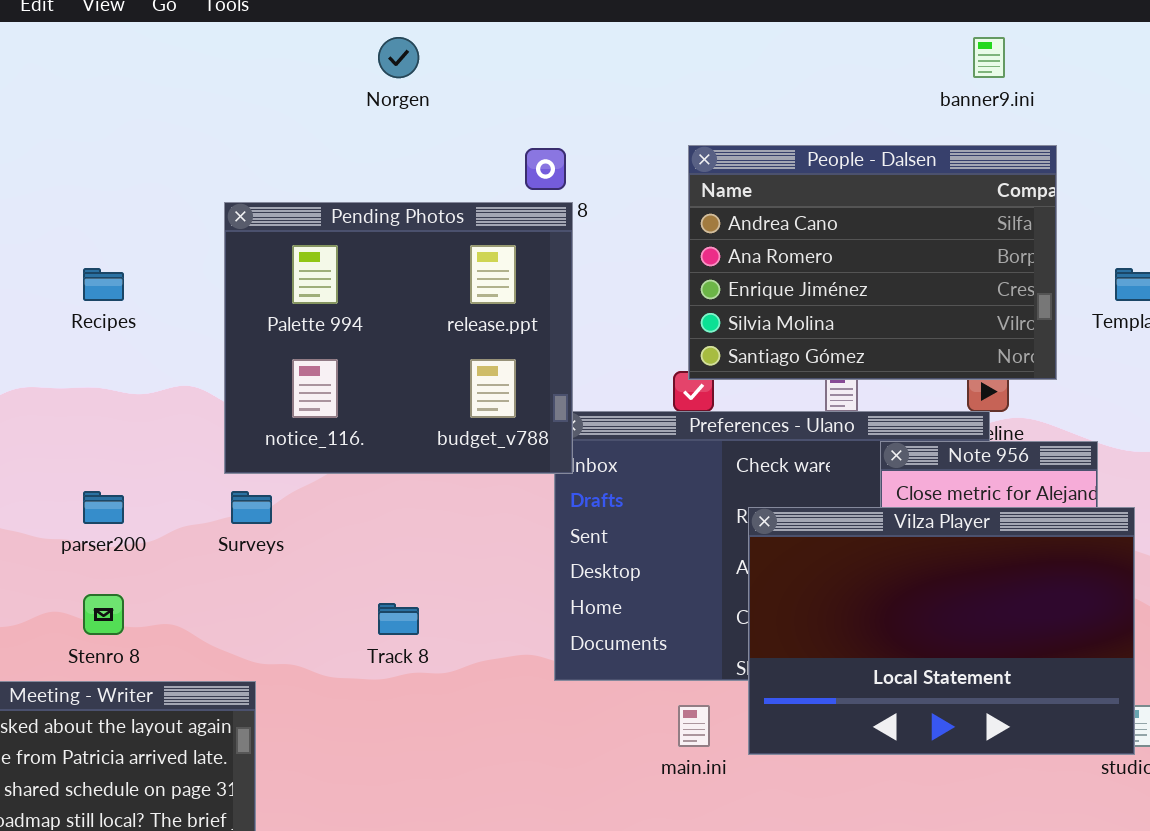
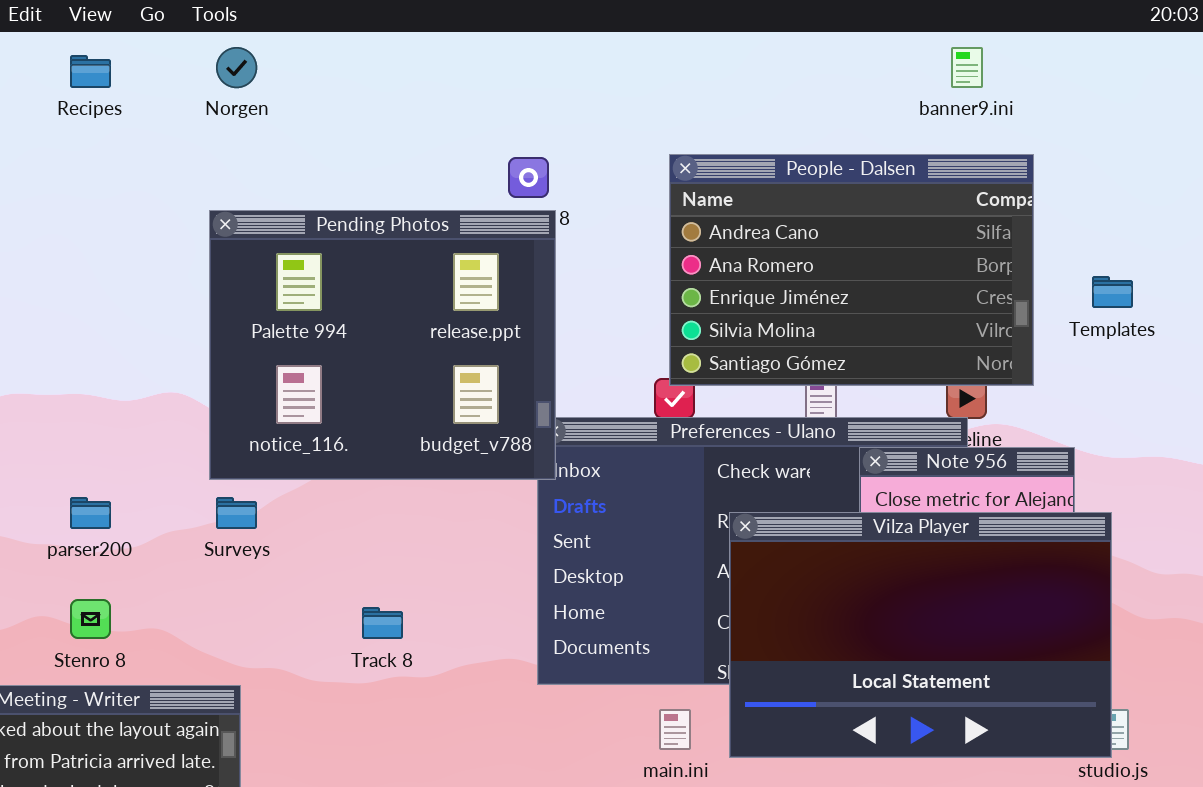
Norgen: [378,37,419,78] -> [216,47,257,88], moved
Recipes: [83,268,124,301] -> [70,55,111,88], moved

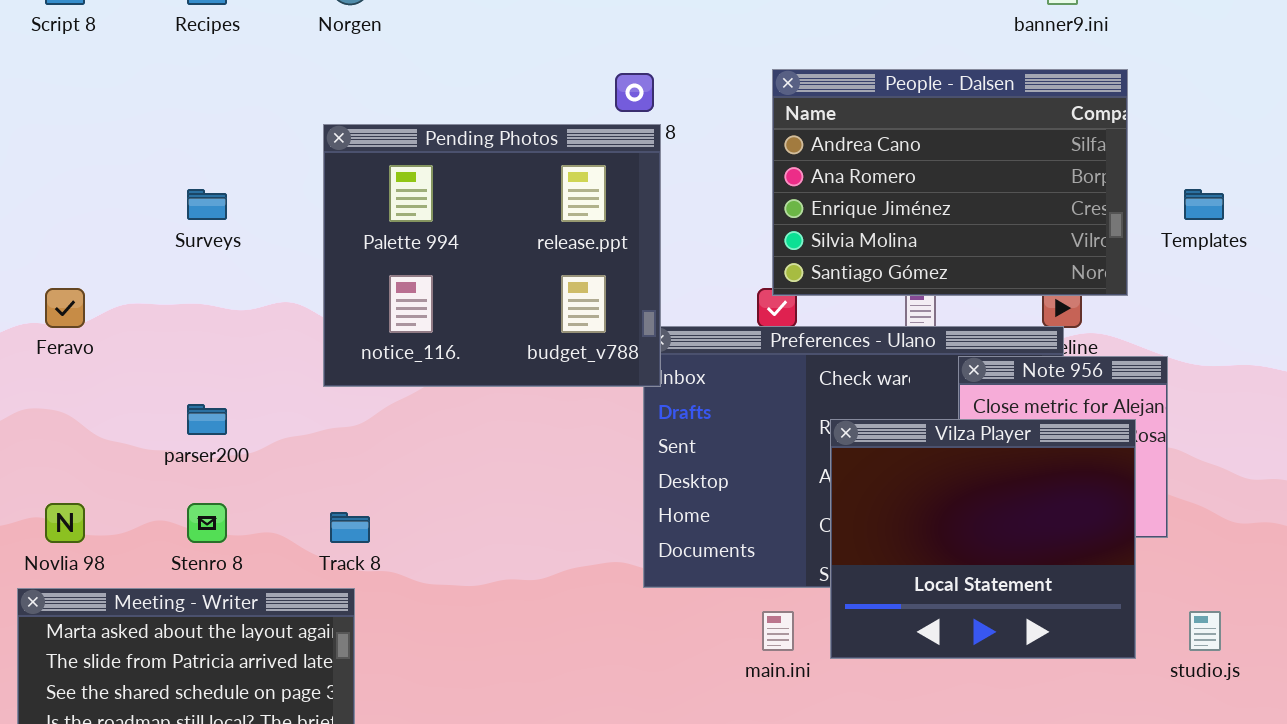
Surveys: [216,497,257,529] -> [187,189,227,220], moved
Vilza Player: [729,512,1112,758] -> [830,419,1136,659], resized
Track 8: [362,607,403,639] -> [330,512,370,543], moved

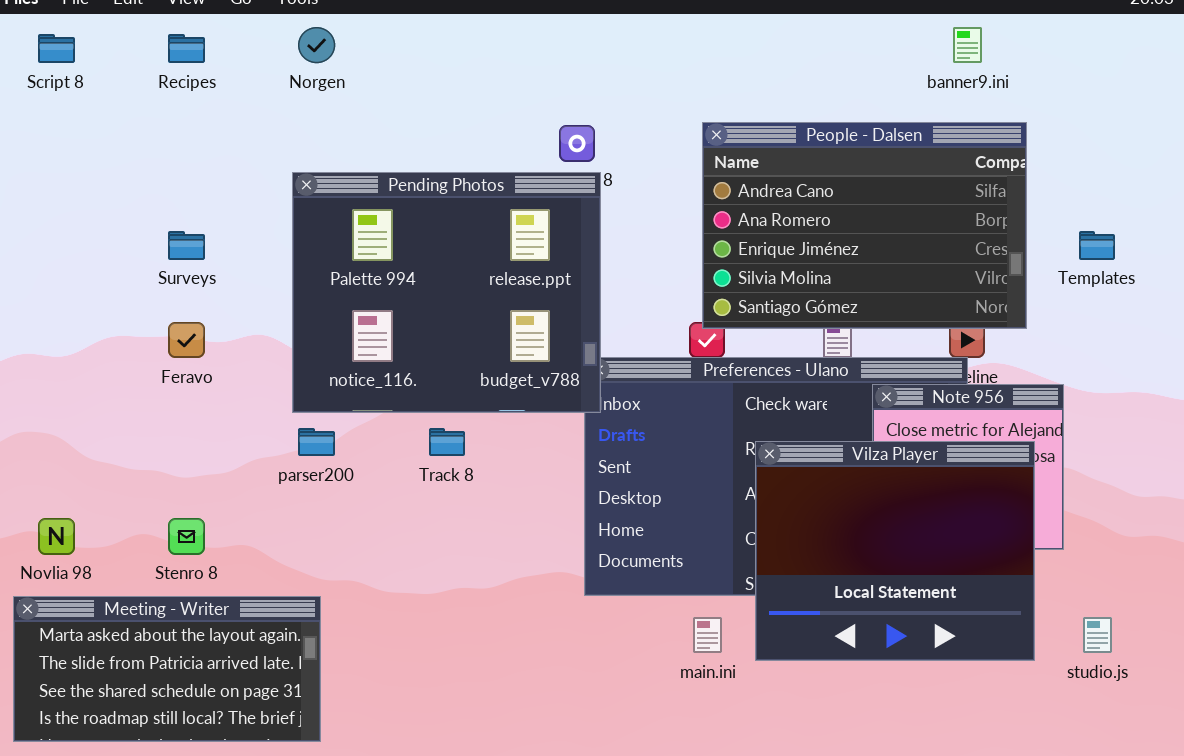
Feravo: [45,288,85,328] -> [168,322,205,358], moved
parser200: [187,404,227,435] -> [298,428,335,456], moved
Track 8: [330,512,370,543] -> [429,428,465,456], moved

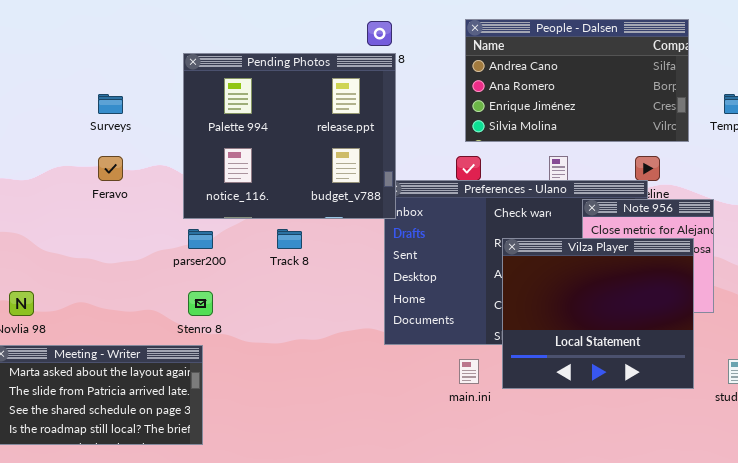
People - Dalsen: [702,122,1027,329] -> [465,19,689,142], resized
Stenro 8: [168,518,205,555] -> [188,291,213,316], moved

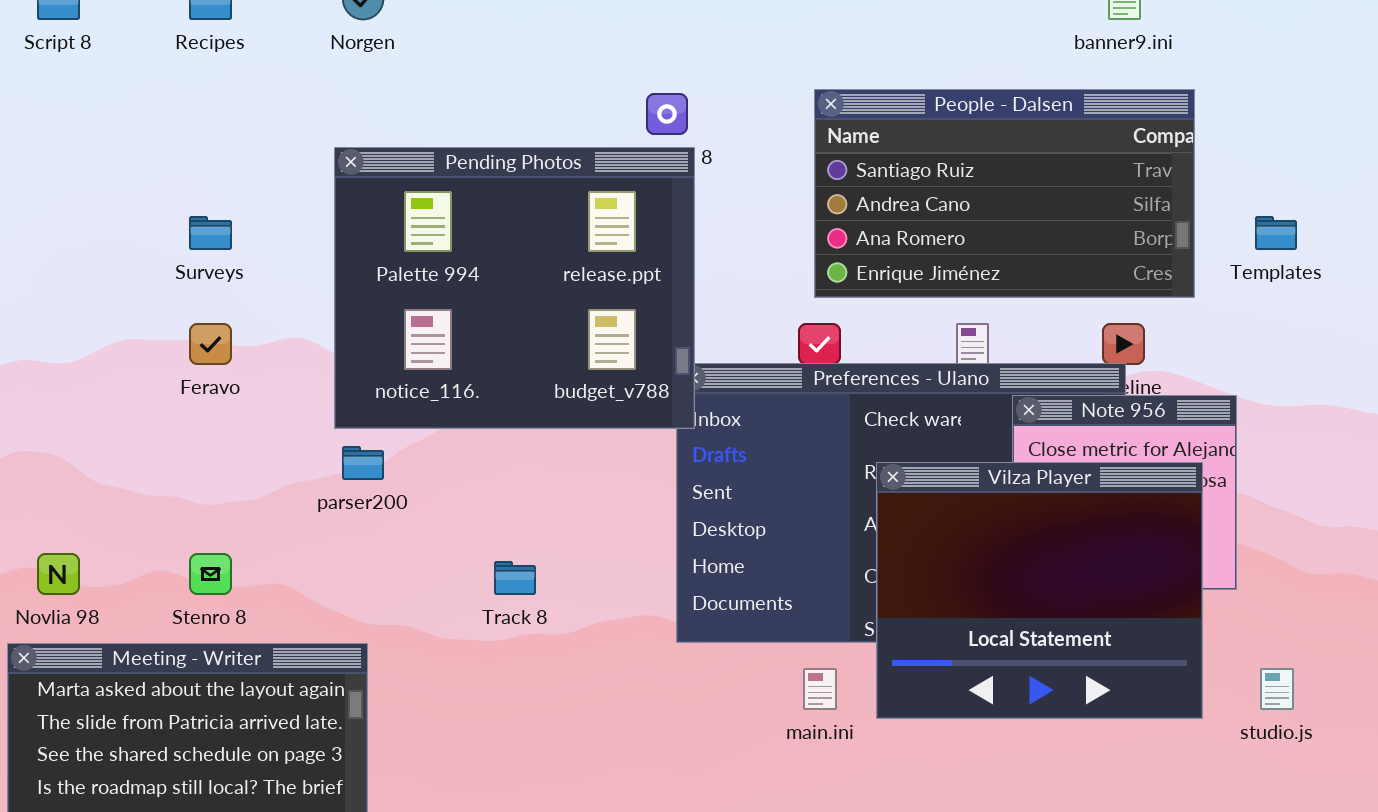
People - Dalsen: [465,19,689,142] -> [814,89,1195,298], scrolled up 1 row
Track 8: [277,229,302,249] -> [494,561,536,595], moved
Stenro 8: [188,291,213,316] -> [189,553,232,595], moved

